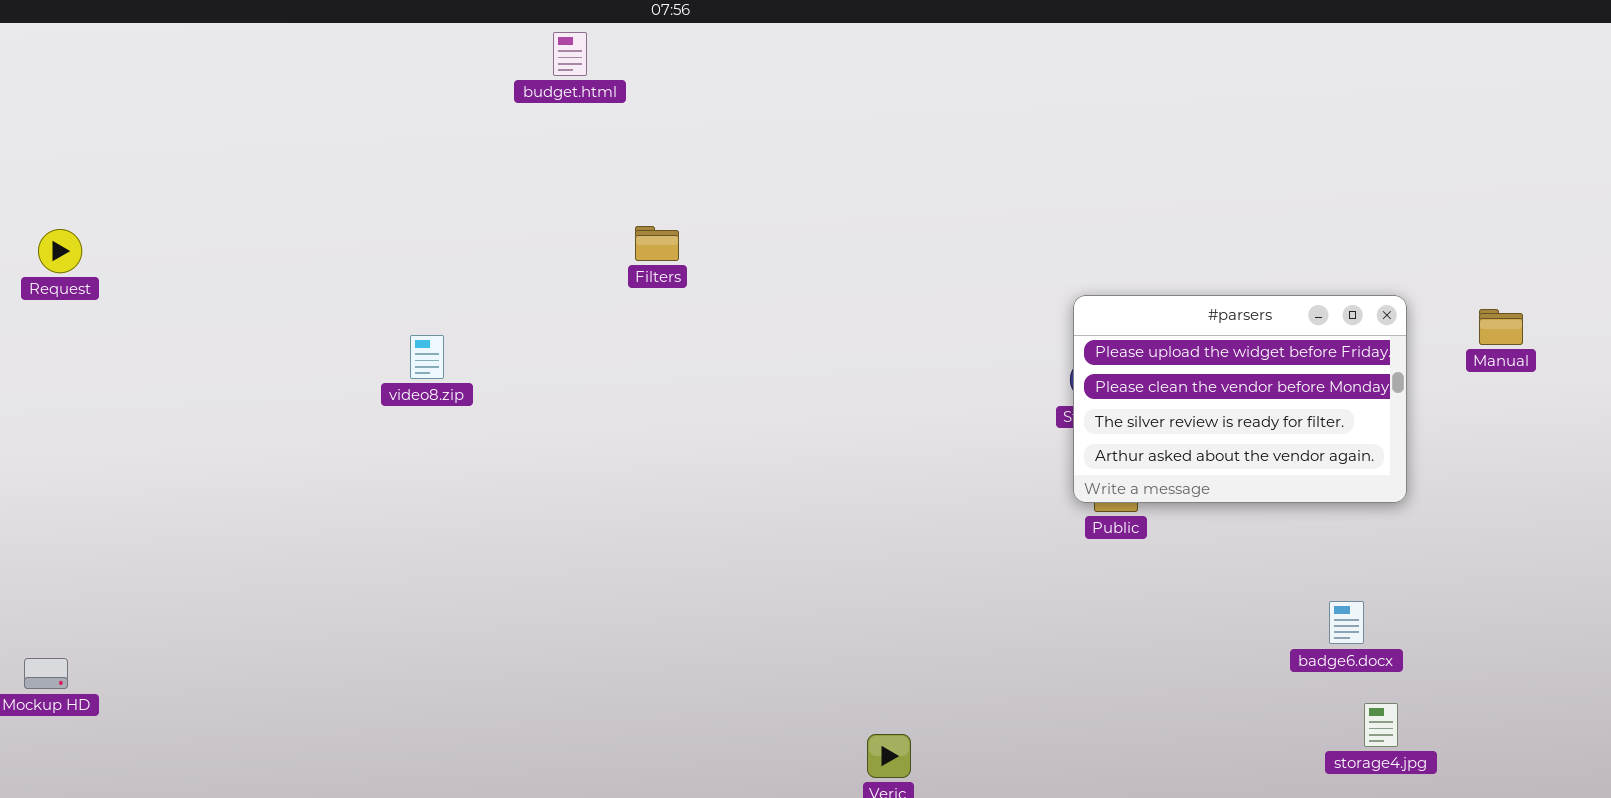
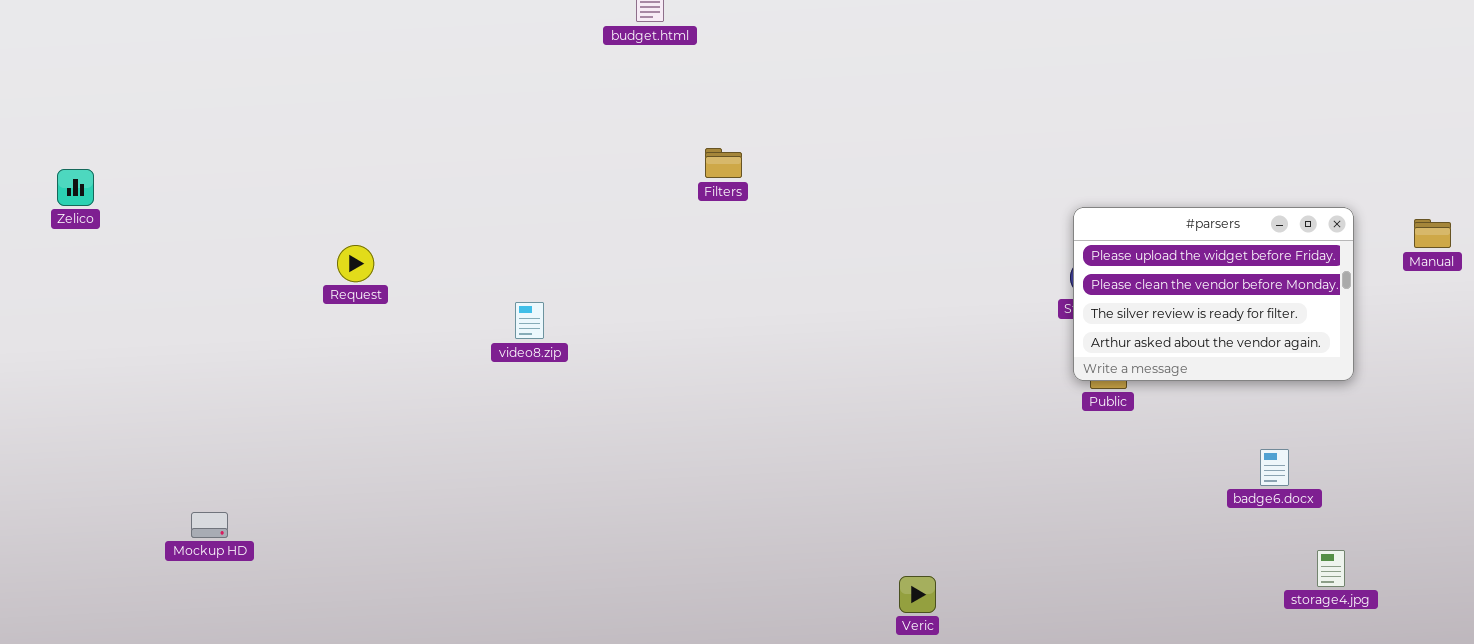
Request: [38,229,82,273] -> [337,245,374,282], moved
video8.zip: [410,335,444,379] -> [515,302,544,339], moved
badge6.docx: [1329,601,1364,644] -> [1260,449,1289,486], moved

